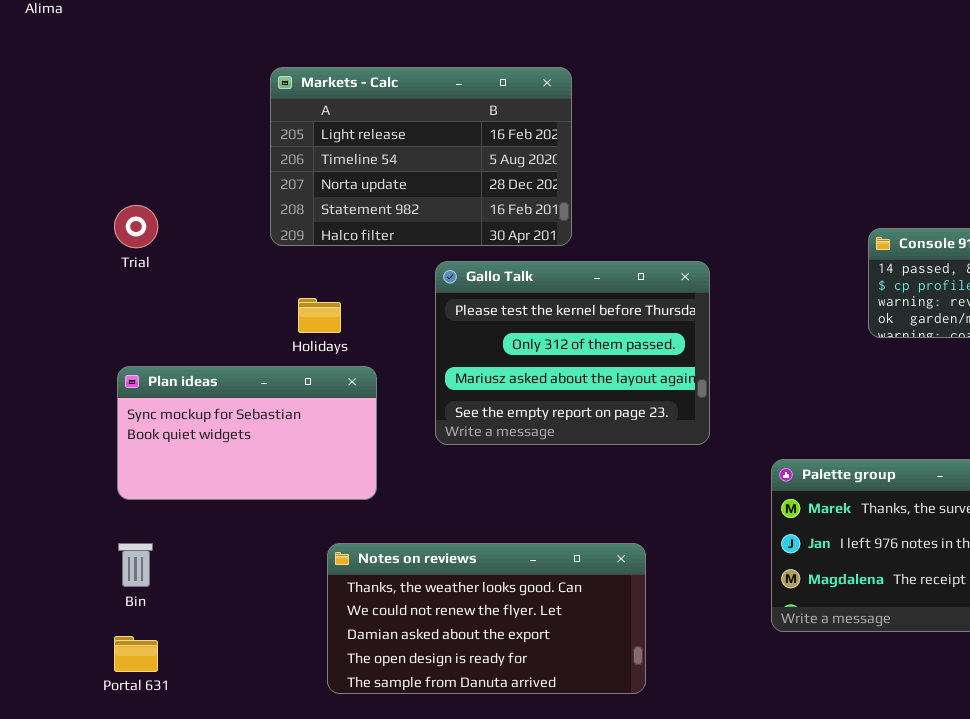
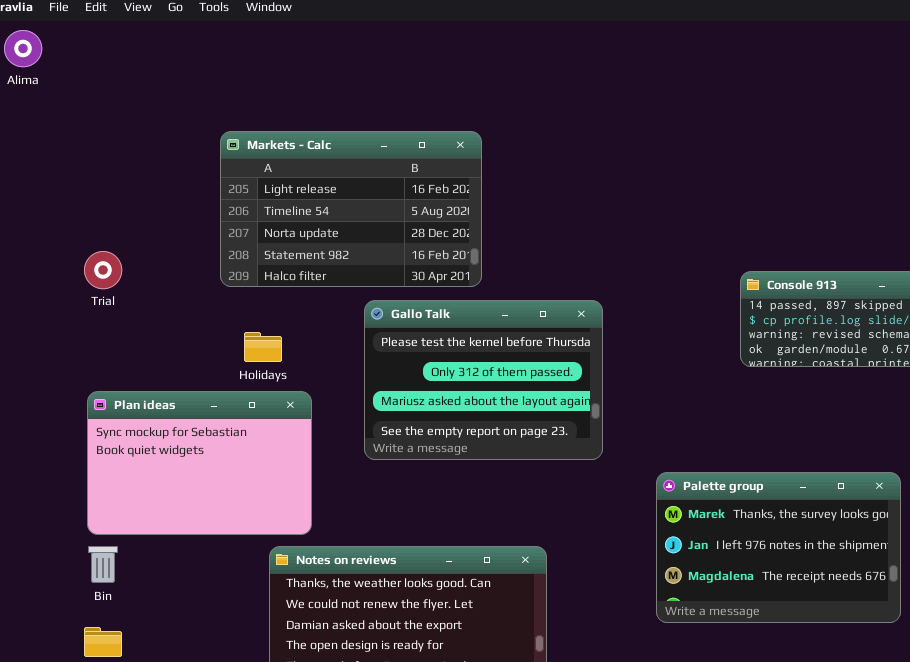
Plan ideas: [117,366,377,500] -> [87,391,312,535], resized

